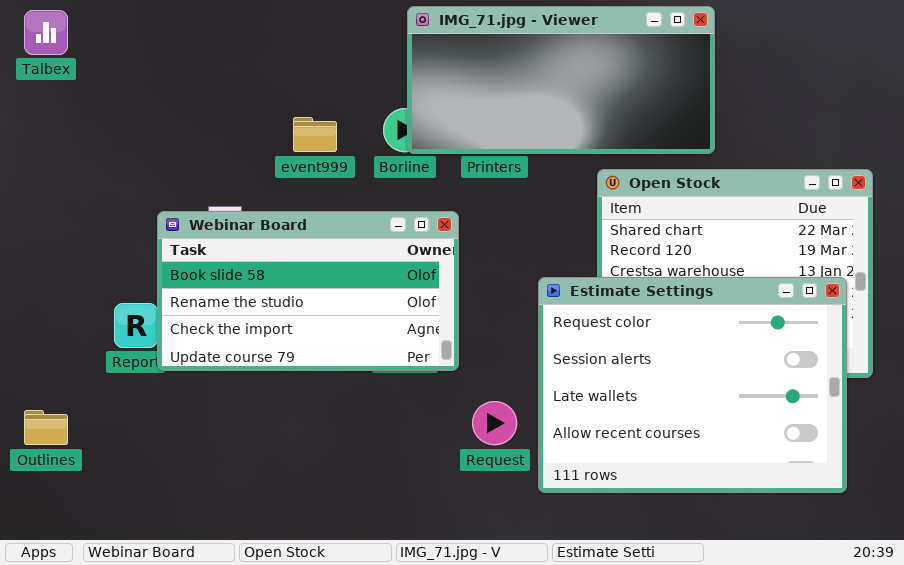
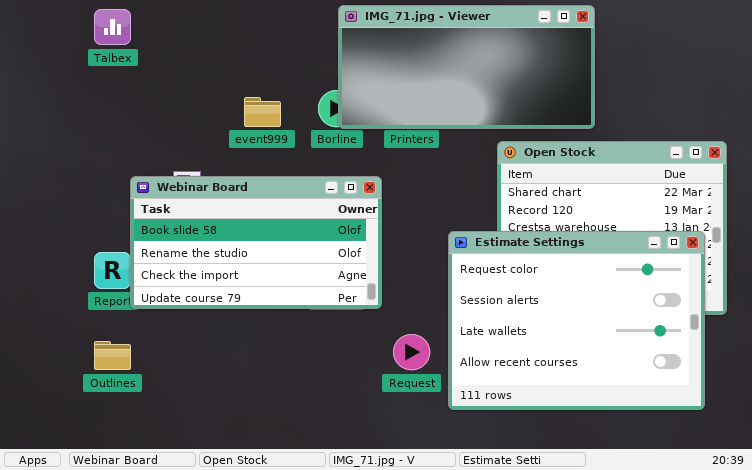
Talbex: [24,10,68,55] -> [94,9,131,45], moved
Outlines: [24,410,68,445] -> [94,341,131,370], moved

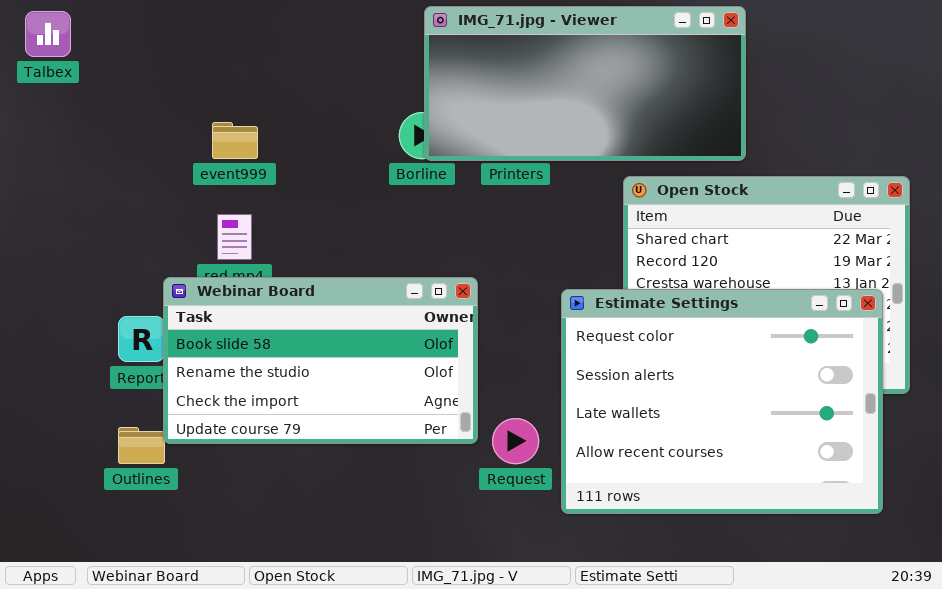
Talbex: [94,9,131,45] -> [25,11,71,57], moved
event999: [244,97,281,127] -> [212,122,258,159], moved
Webinar Board: [130,176,382,309] -> [163,277,478,444], moved

